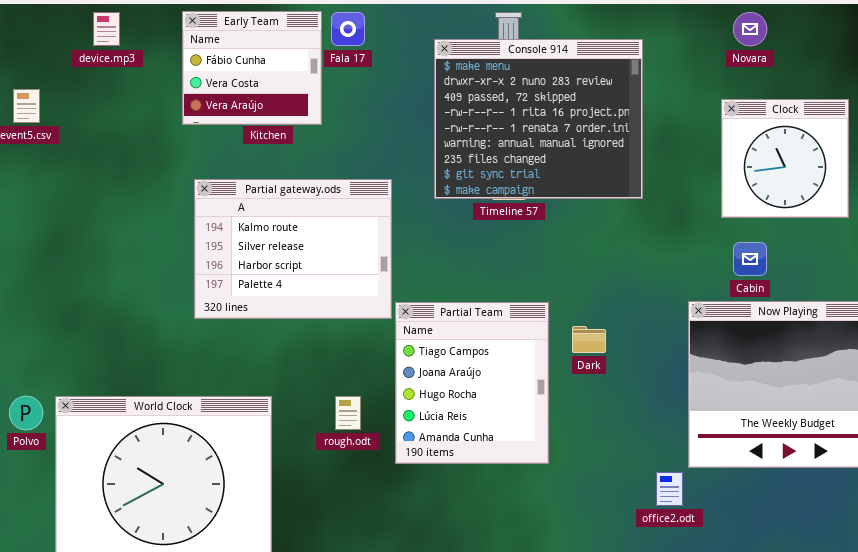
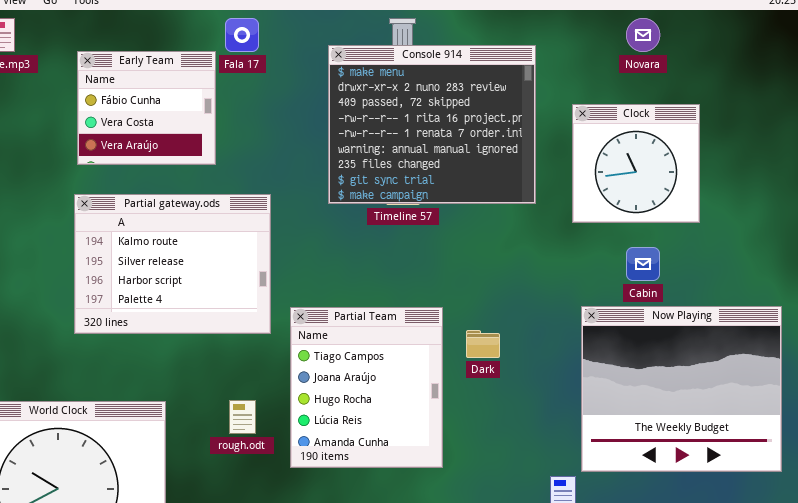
Early Team: [182,11,322,125] -> [77,51,216,165], moved
Clock: [721,99,849,218] -> [572,104,700,223], moved
Partial gateway.ods: [194,179,392,319] -> [74,194,271,334], moved

